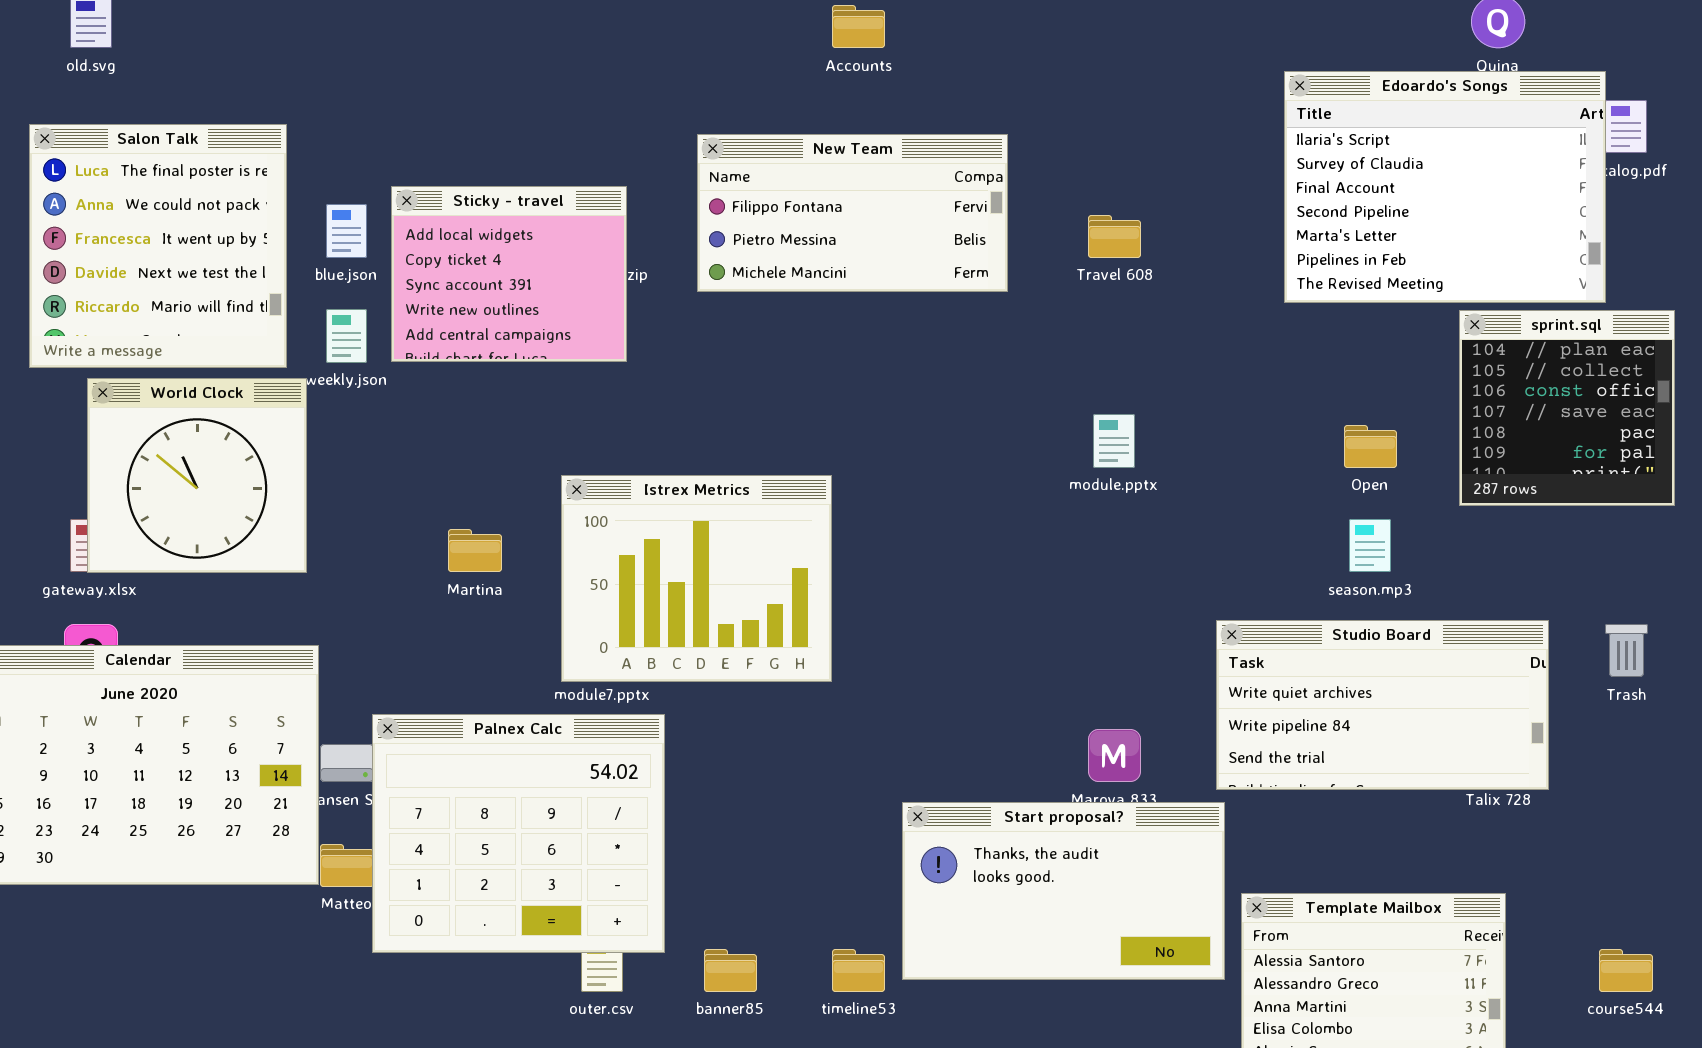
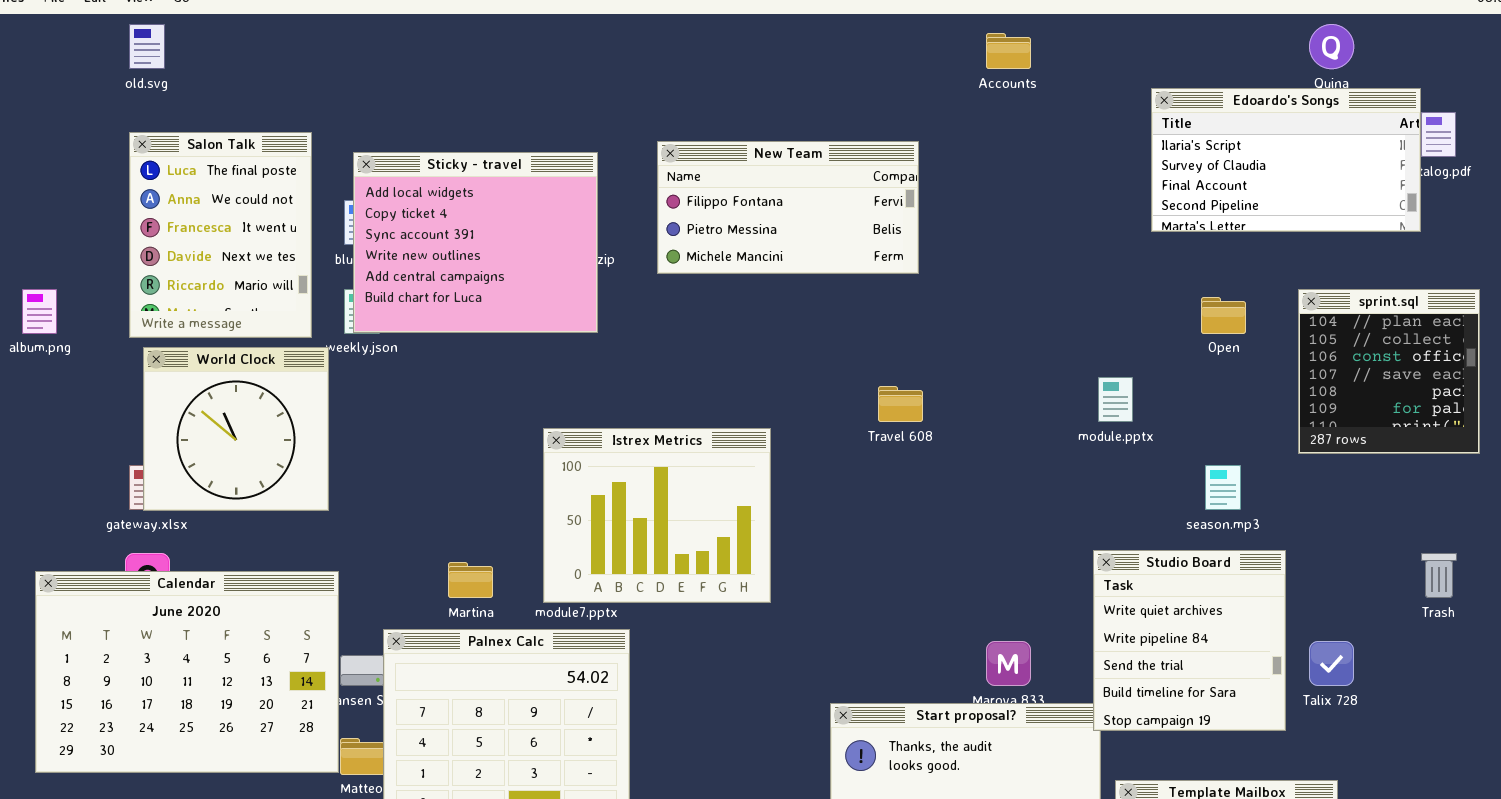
Accounts: [832,5,885,48] -> [986,33,1031,69], moved
Edoardo's Songs: [1284,71,1606,303] -> [1151,88,1421,232], resized
Salon Talk: [29,124,287,368] -> [129,132,312,338], resized
Sticky - travel: [391,186,627,362] -> [353,152,598,333], resized
Travel 608: [1088,215,1141,258] -> [878,386,923,422], moved
module.pptx: [1093,414,1135,468] -> [1098,377,1133,422], moved
Open: [1344,425,1397,468] -> [1201,297,1246,334], moved
Martina: [448,529,502,572] -> [448,562,493,598], moved
Studio Board: [1216,620,1549,790] -> [1093,550,1286,731], resized

